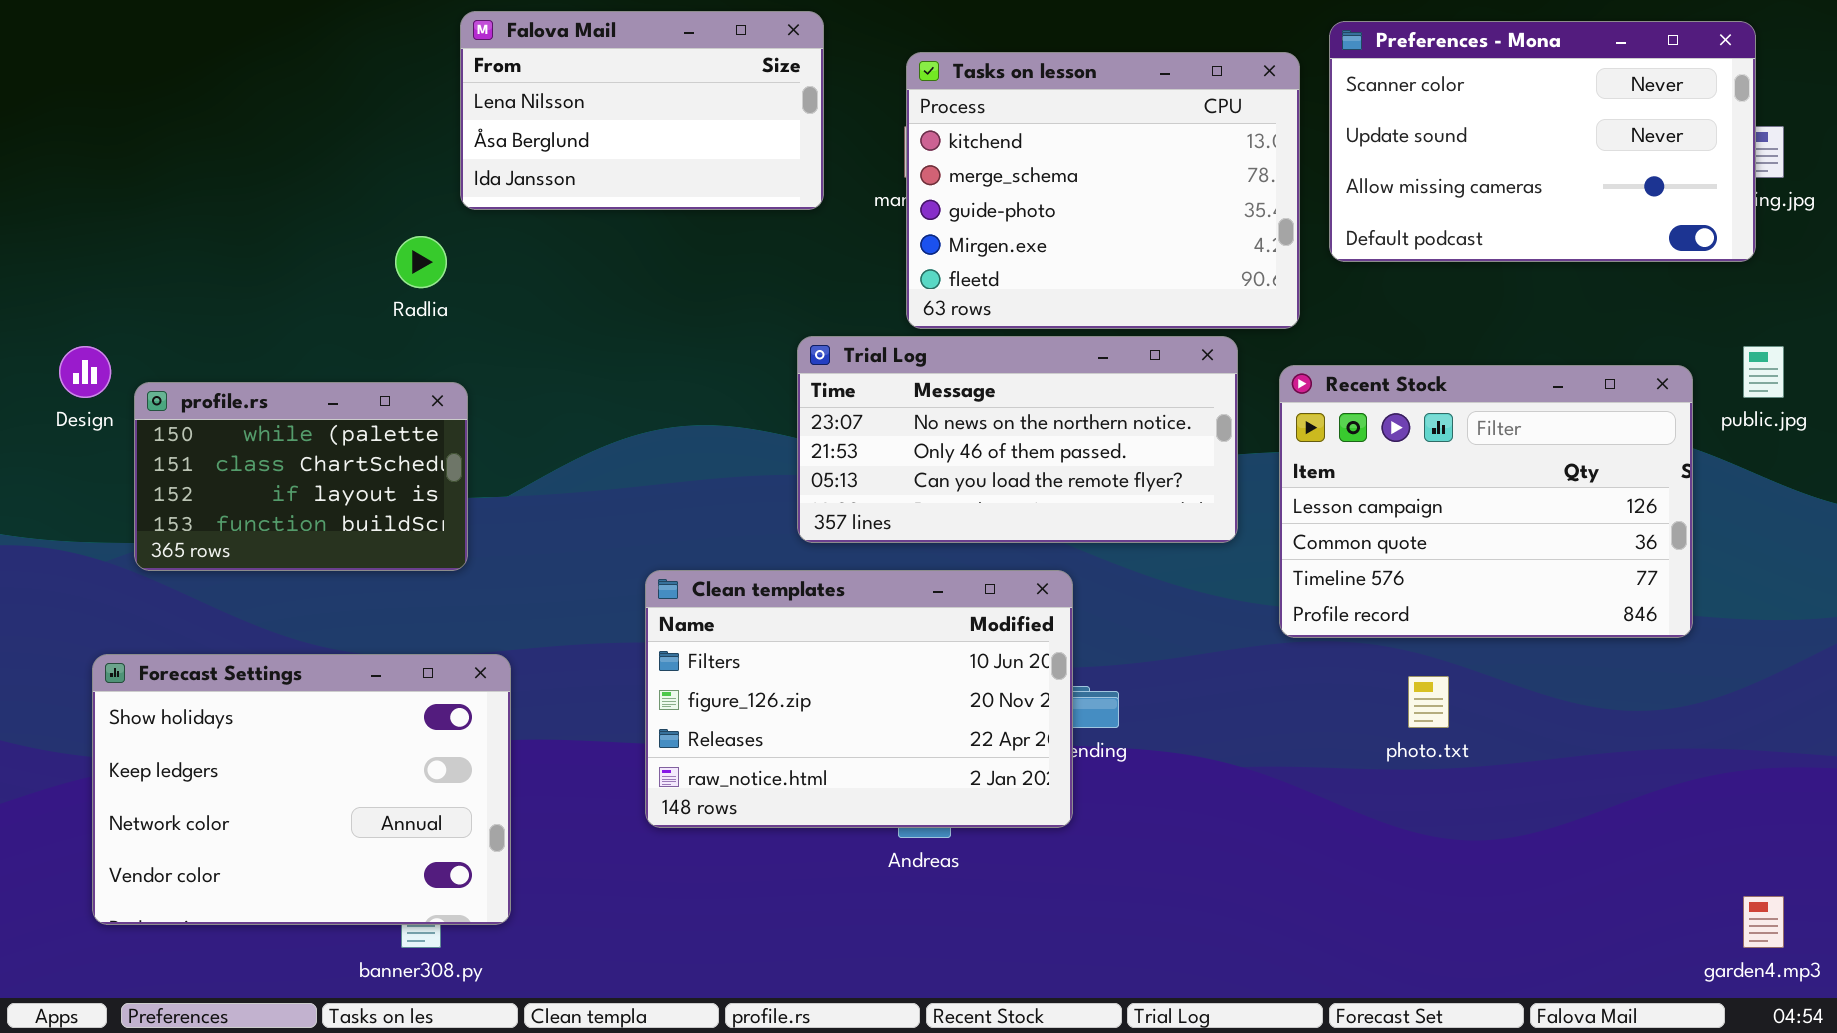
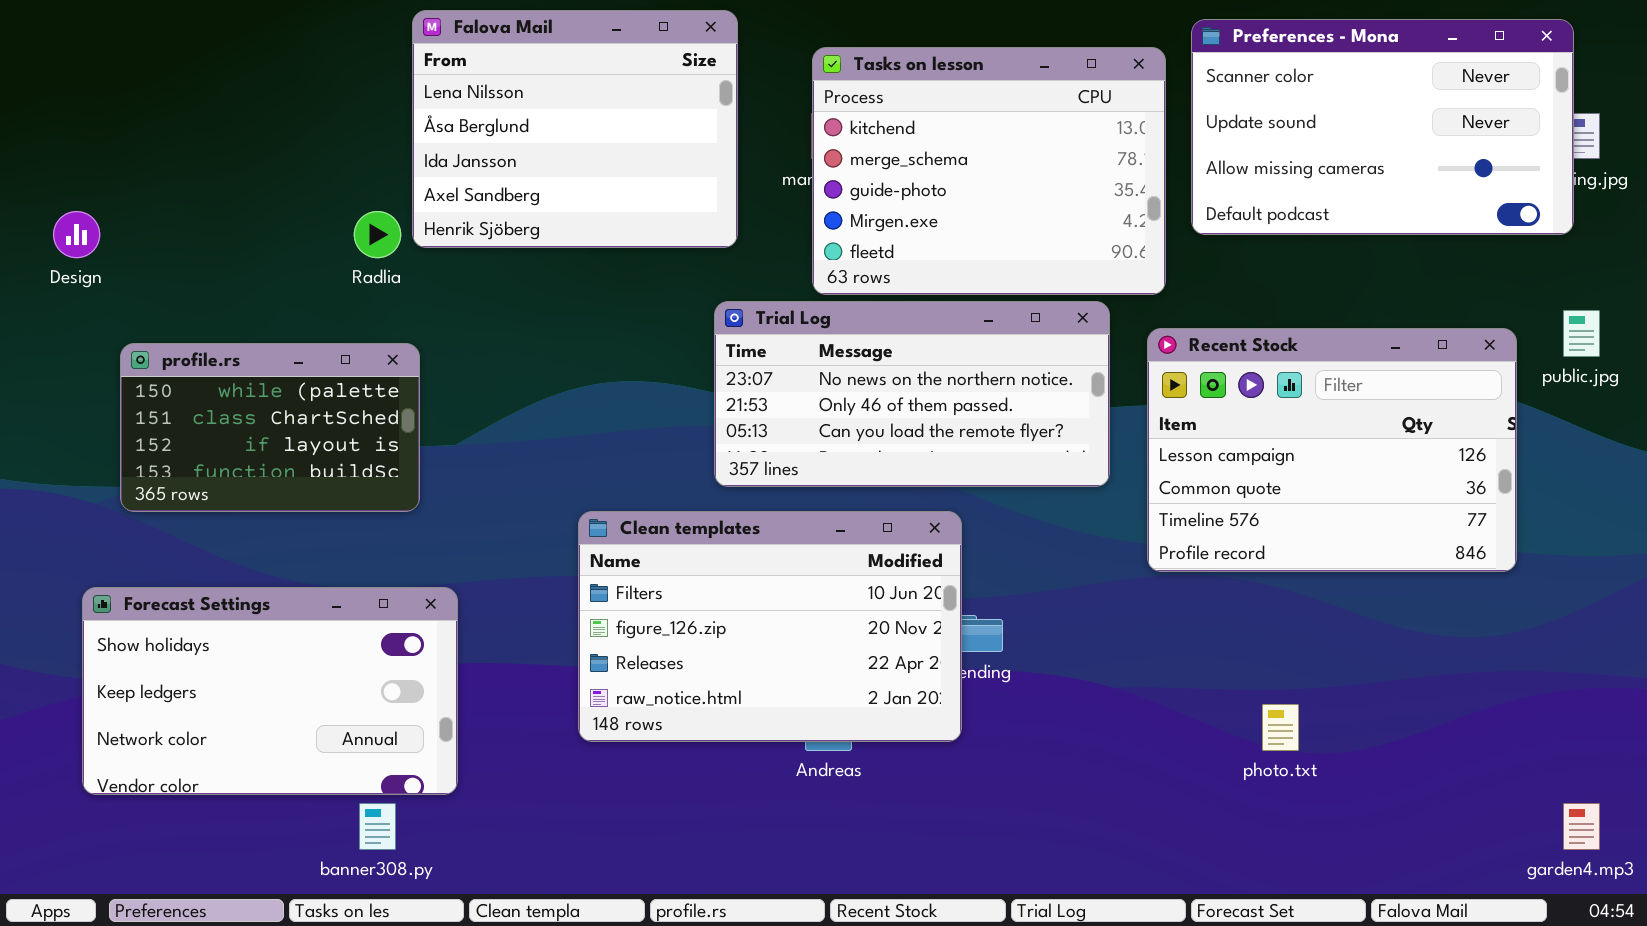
Falova Mail: [460,11,824,210] -> [412,10,738,248], resized
Design: [59,346,111,398] -> [53,211,100,258], moved
Forecast Settings: [92,654,511,925] -> [82,587,458,795], resized
photo.txt: [1408,676,1449,728] -> [1262,704,1299,751], moved

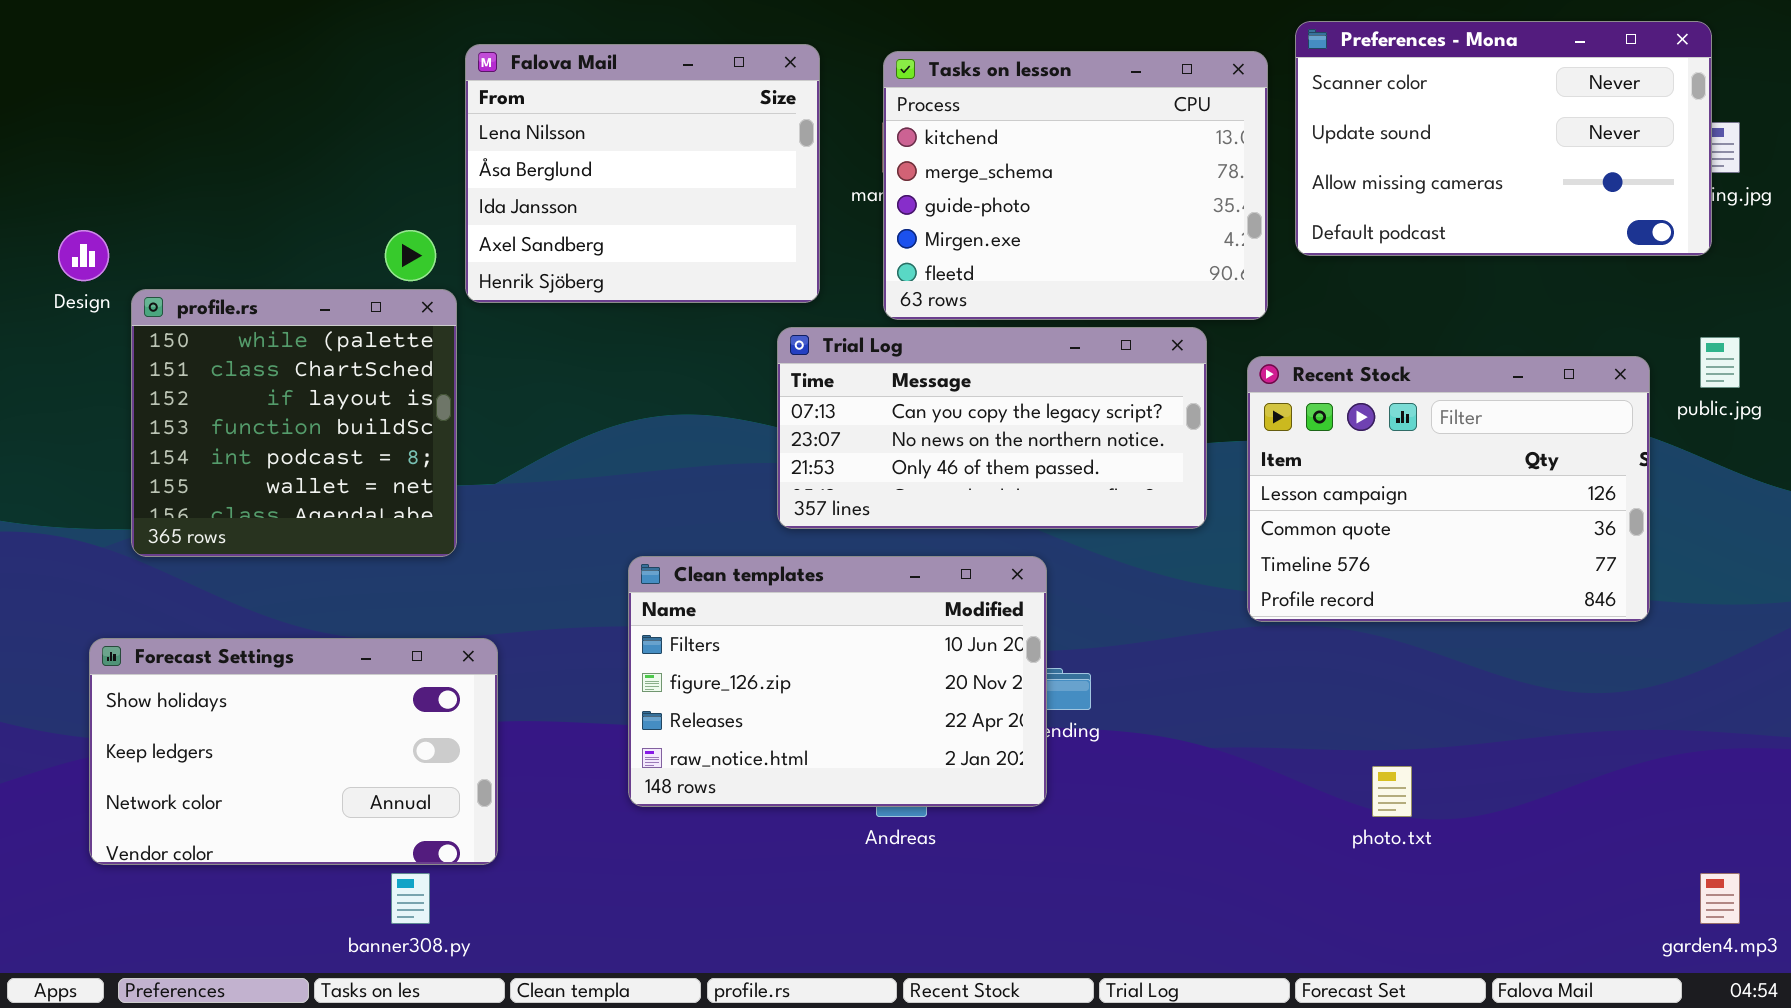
Falova Mail: [412,10,738,248] -> [465,44,820,303], moved
Trial Log: [714,301,1110,487] -> [777,327,1207,529], scrolled up 1 row
profile.rs: [120,343,420,512] -> [131,289,457,557], resized

